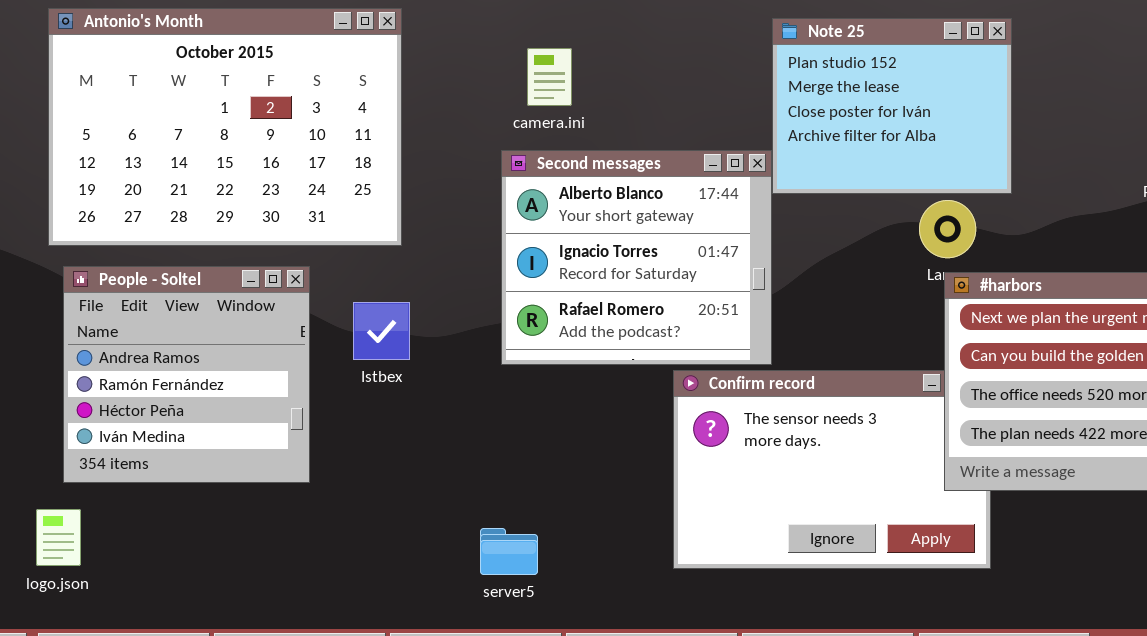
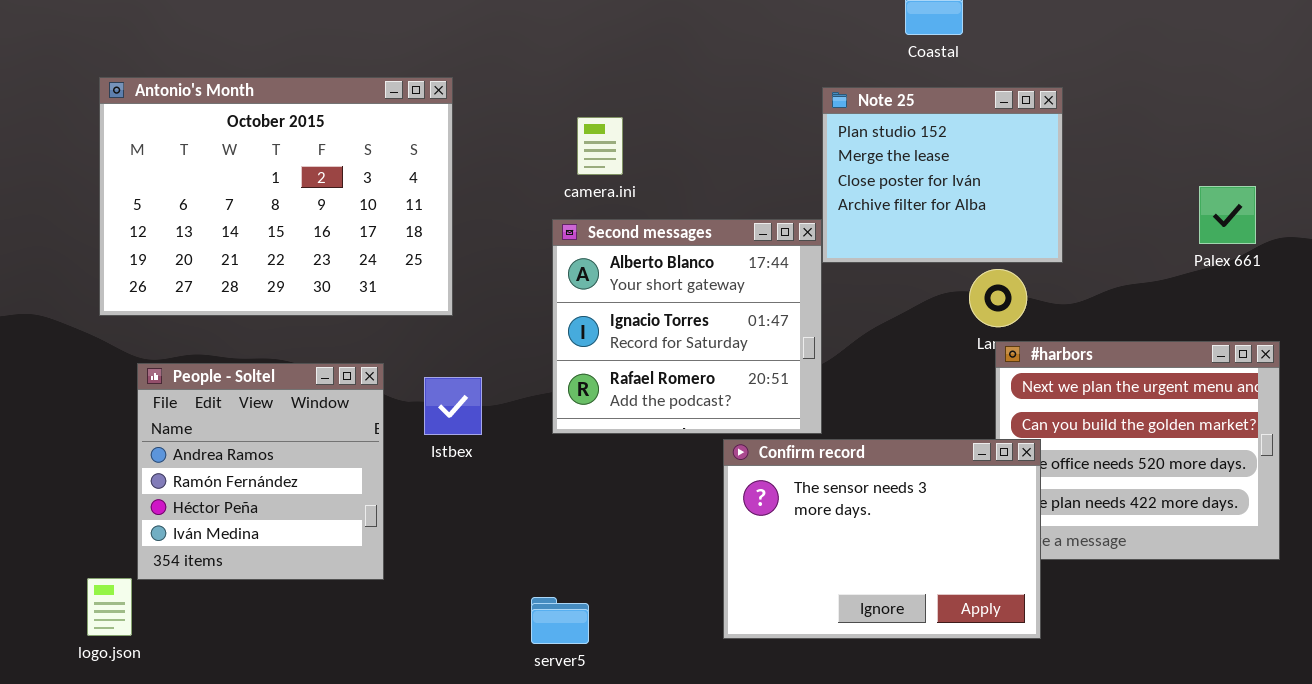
People - Soltel: [63,266,310,483] -> [137,363,384,580], moved
Istbex: [353,302,410,360] -> [424,377,482,435], moved
Confirm record: [673,370,991,569] -> [723,439,1041,639], raised

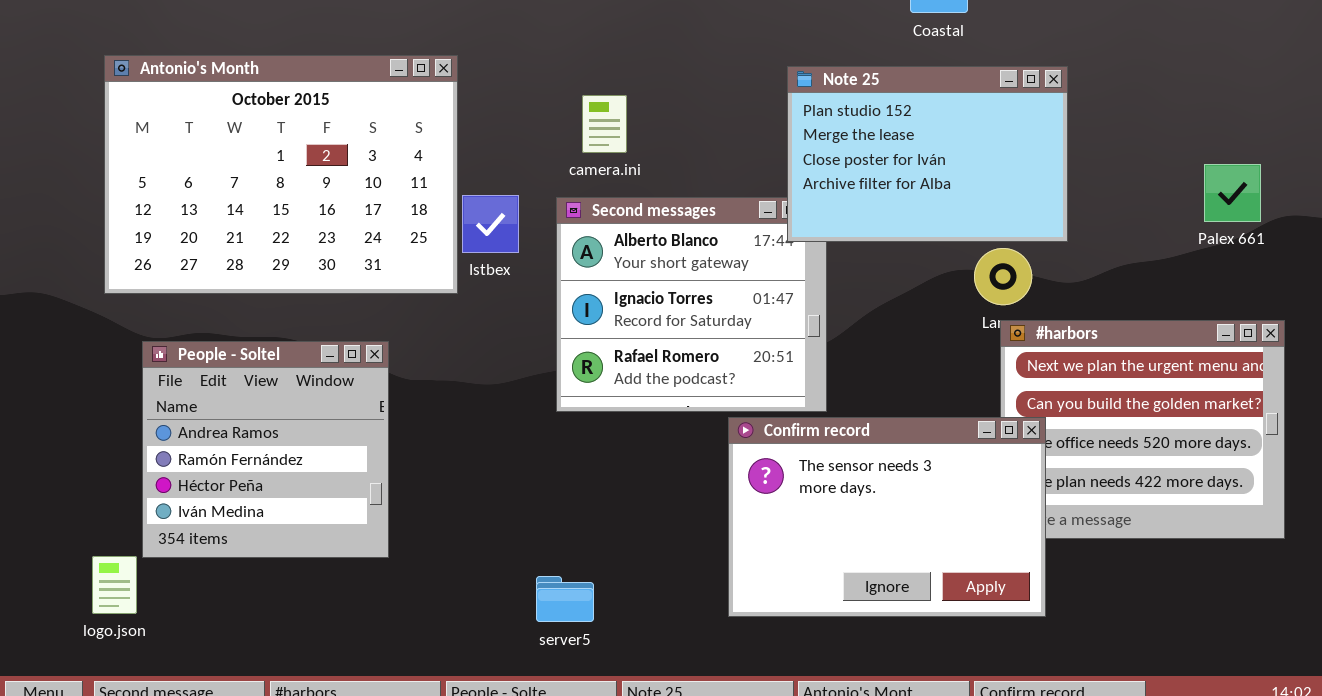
Note 25: [822,87,1063,263] -> [787,66,1068,242], resized
Istbex: [424,377,482,435] -> [462,195,519,253], moved

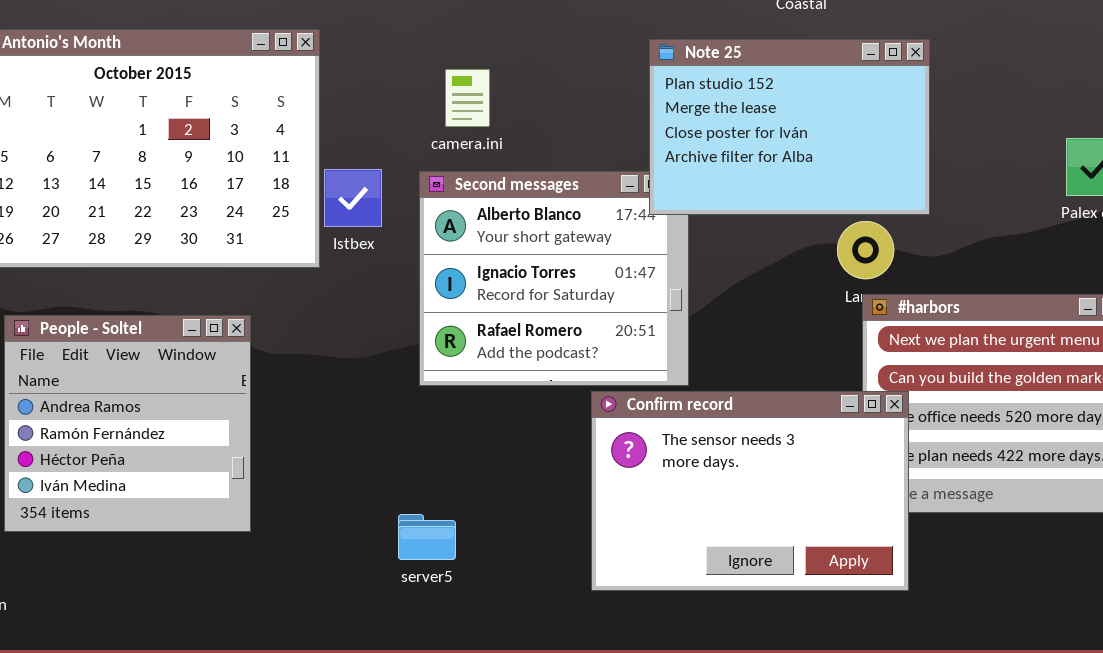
server5: [536,576,594,622] -> [398,514,456,560], moved

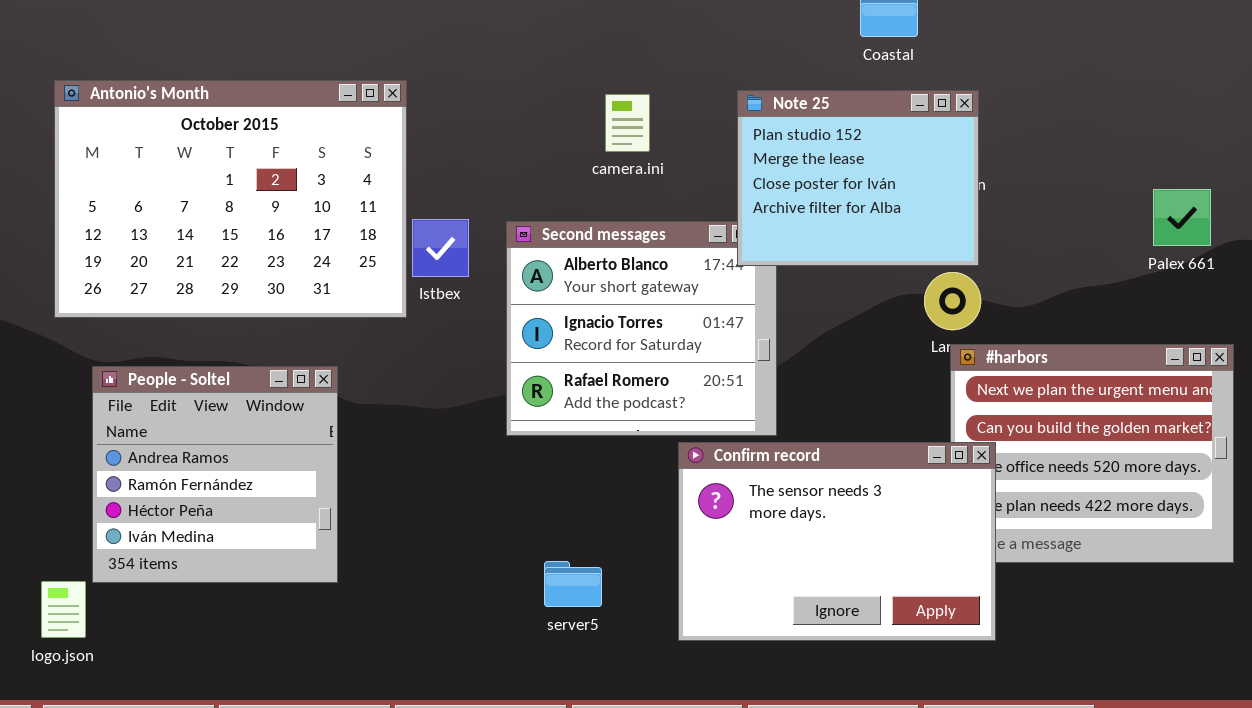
Note 25: [649,39,930,215] -> [737,90,979,266], resized
camera.ini: [445,69,490,127] -> [605,94,650,152], moved
server5: [398,514,456,560] -> [544,561,602,607], moved

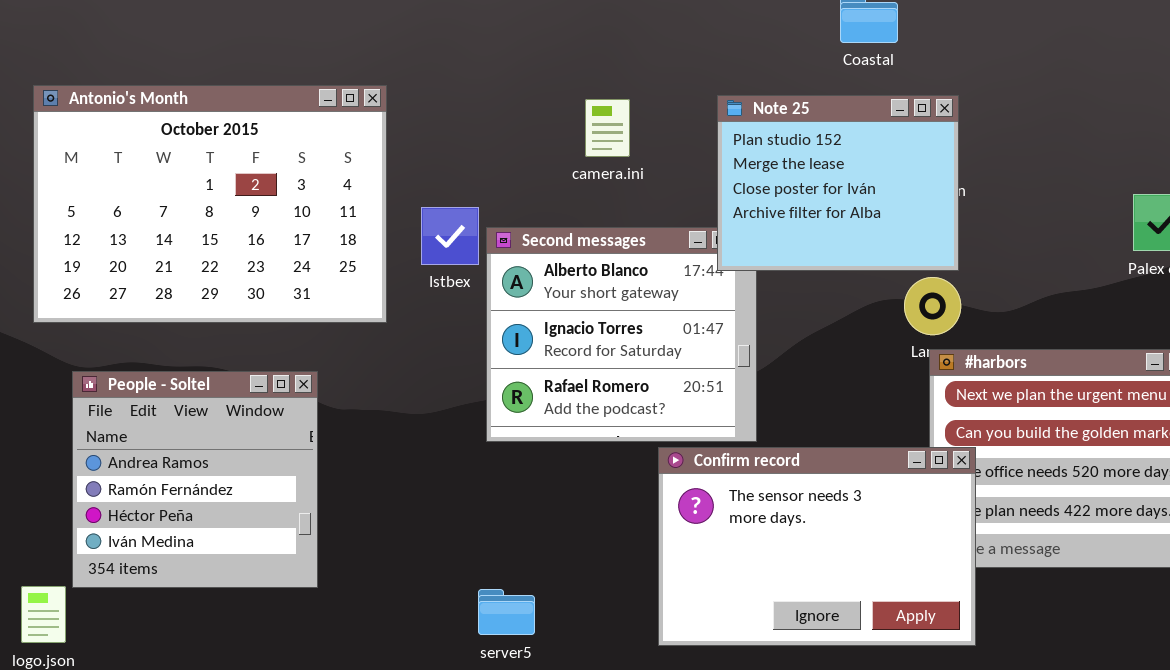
Istbex: [412,219,469,277] -> [421,207,479,265], moved
server5: [544,561,602,607] -> [478,589,535,635], moved

